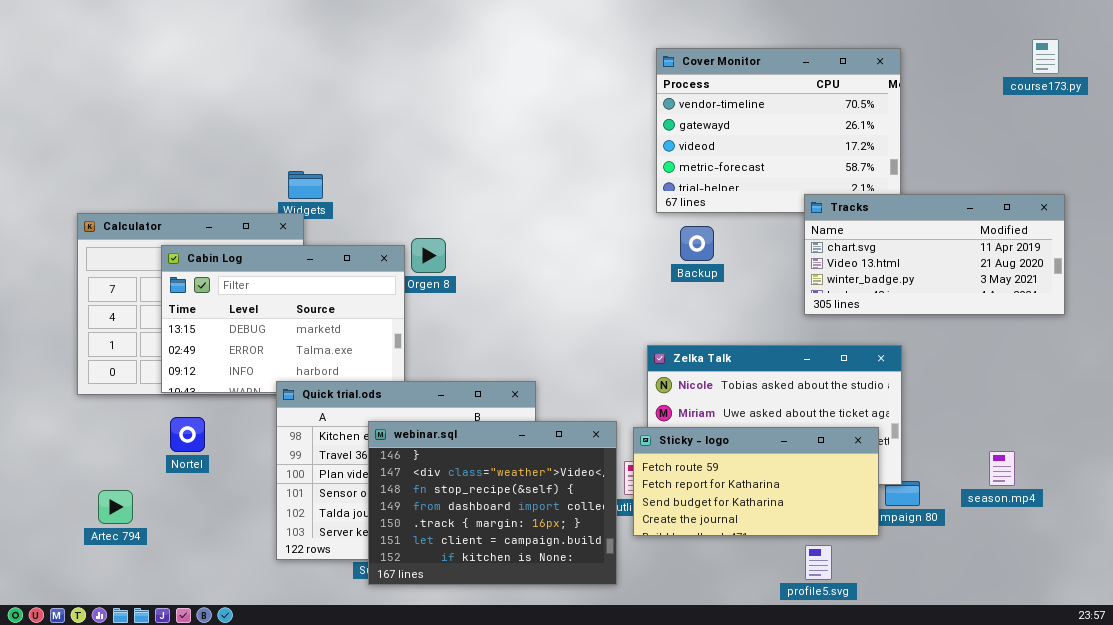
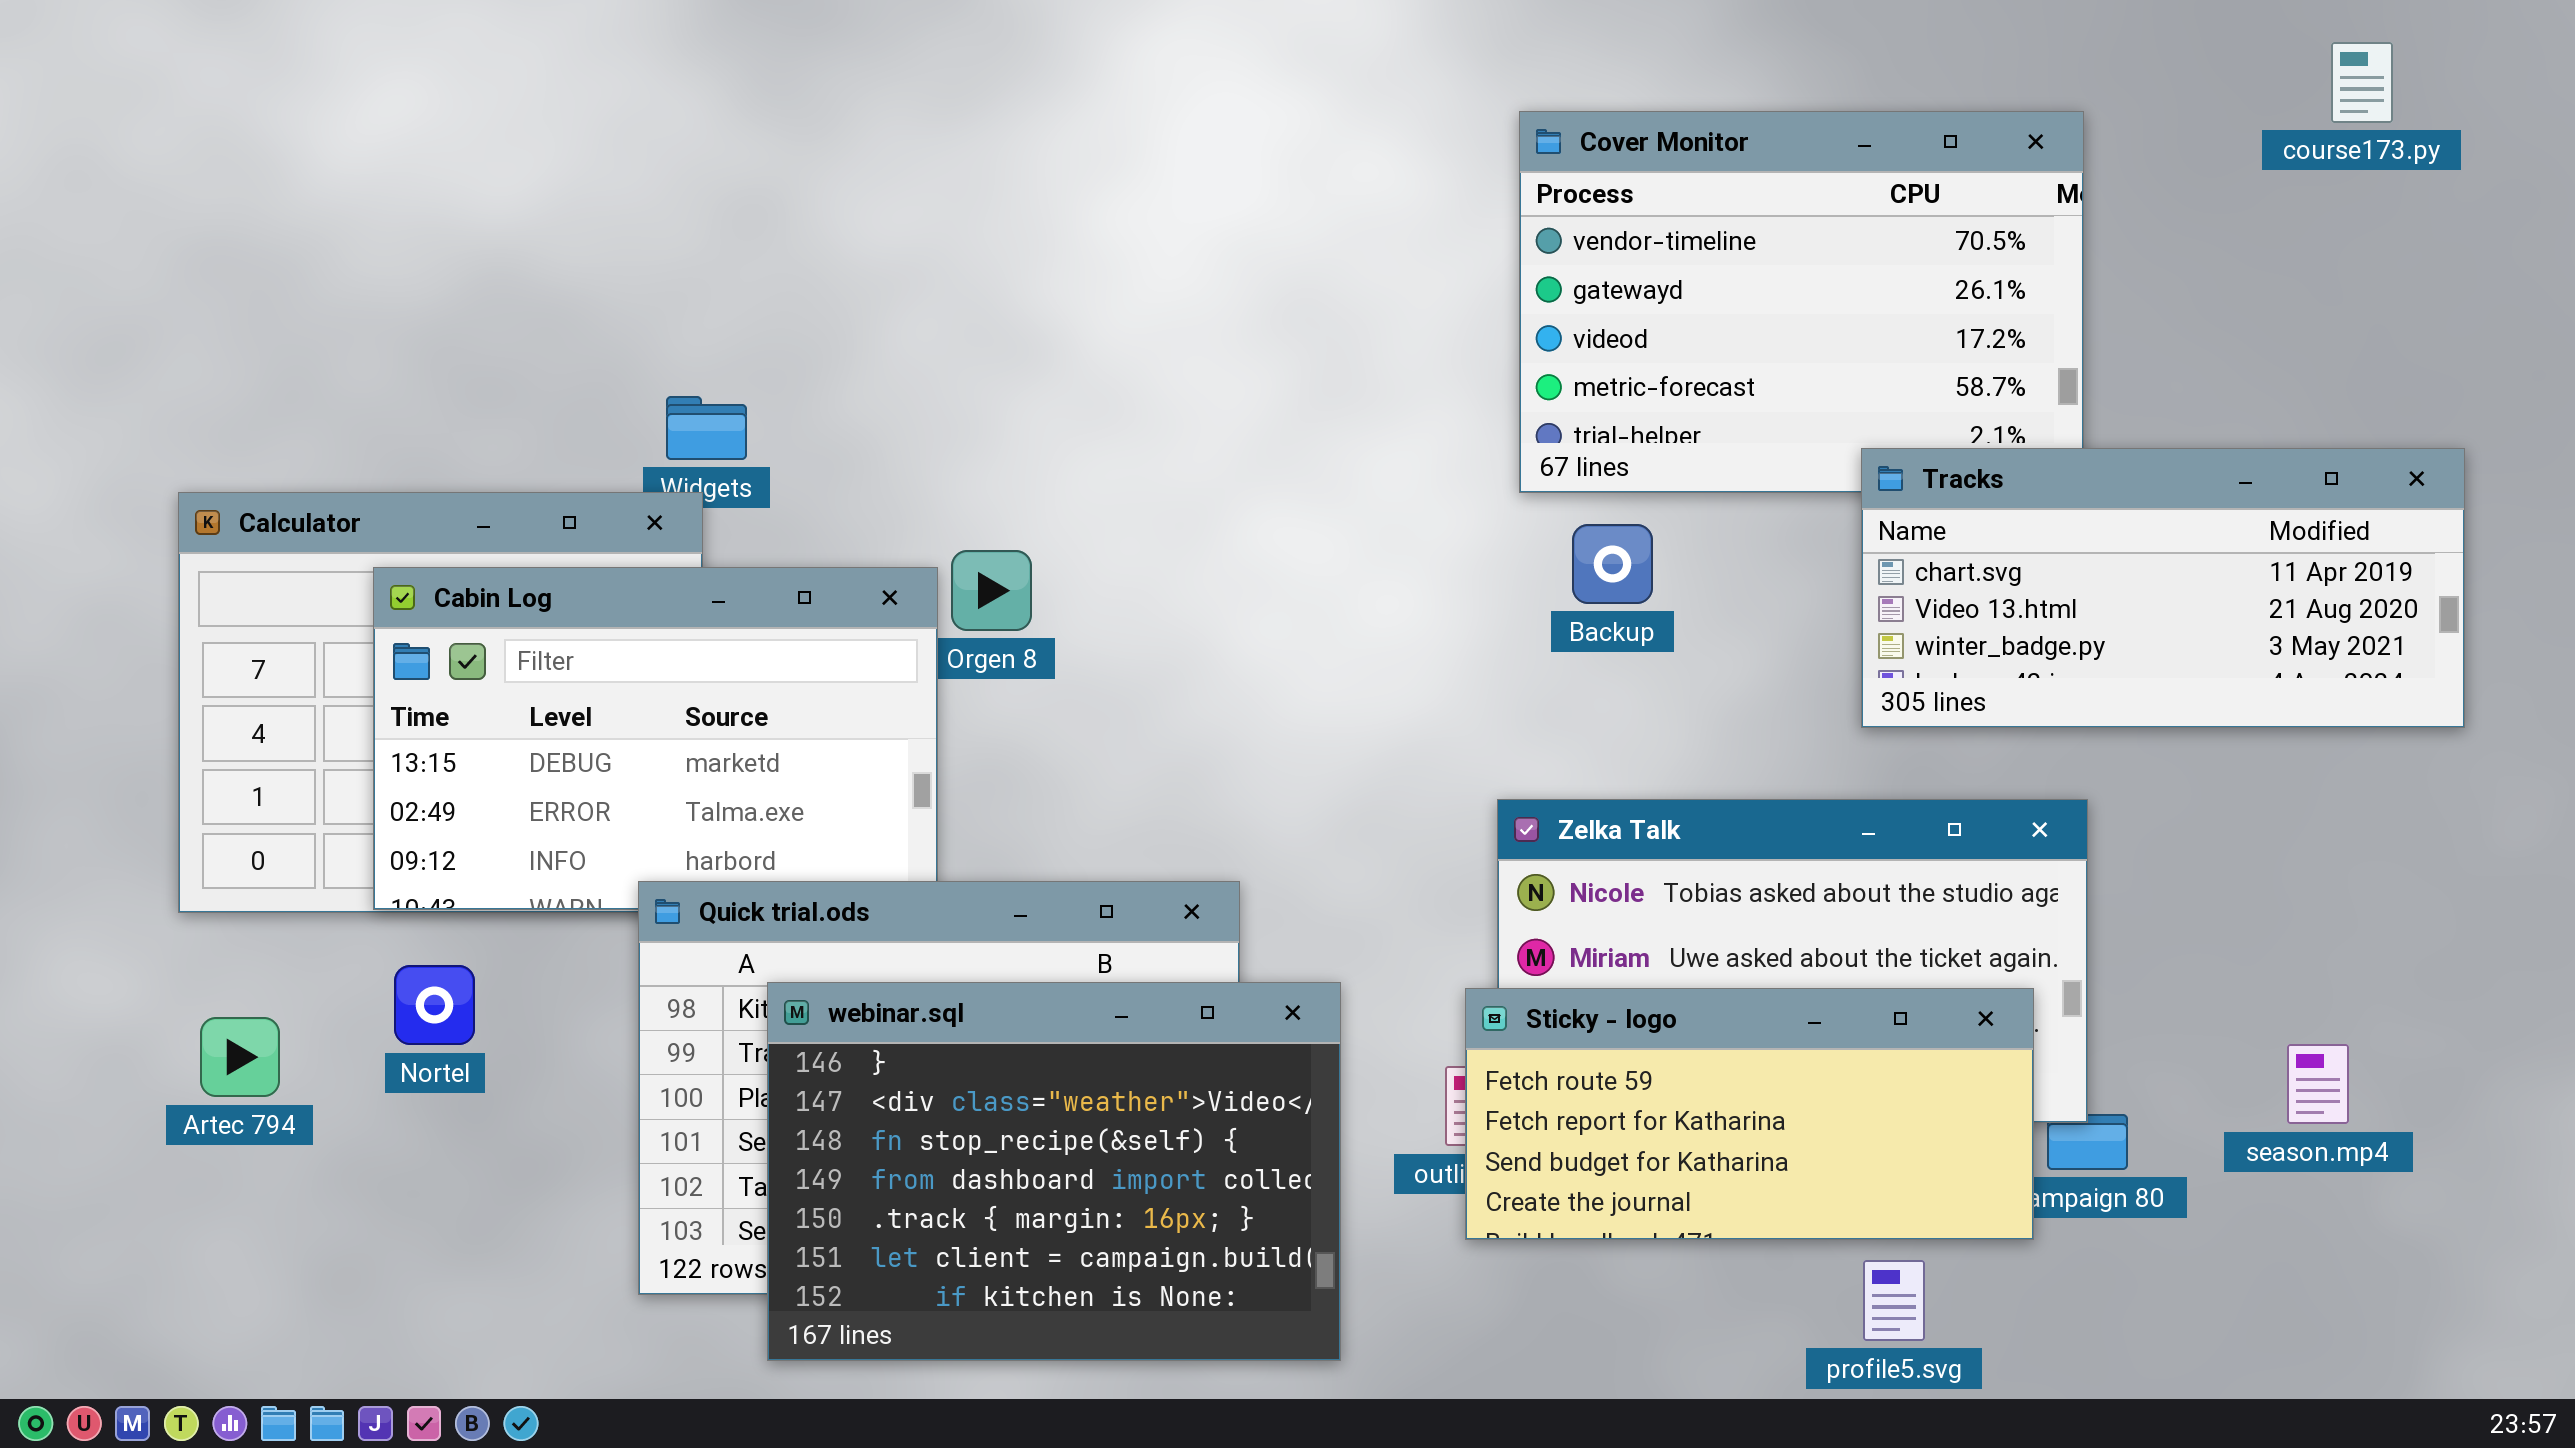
course173.py: [1032,39,1059,74] -> [2331,42,2393,123], moved
webinar.sql: [368,421,617,585] -> [767,982,1341,1361], moved
Artec 794: [98,490,133,524] -> [200,1017,280,1097], moved

